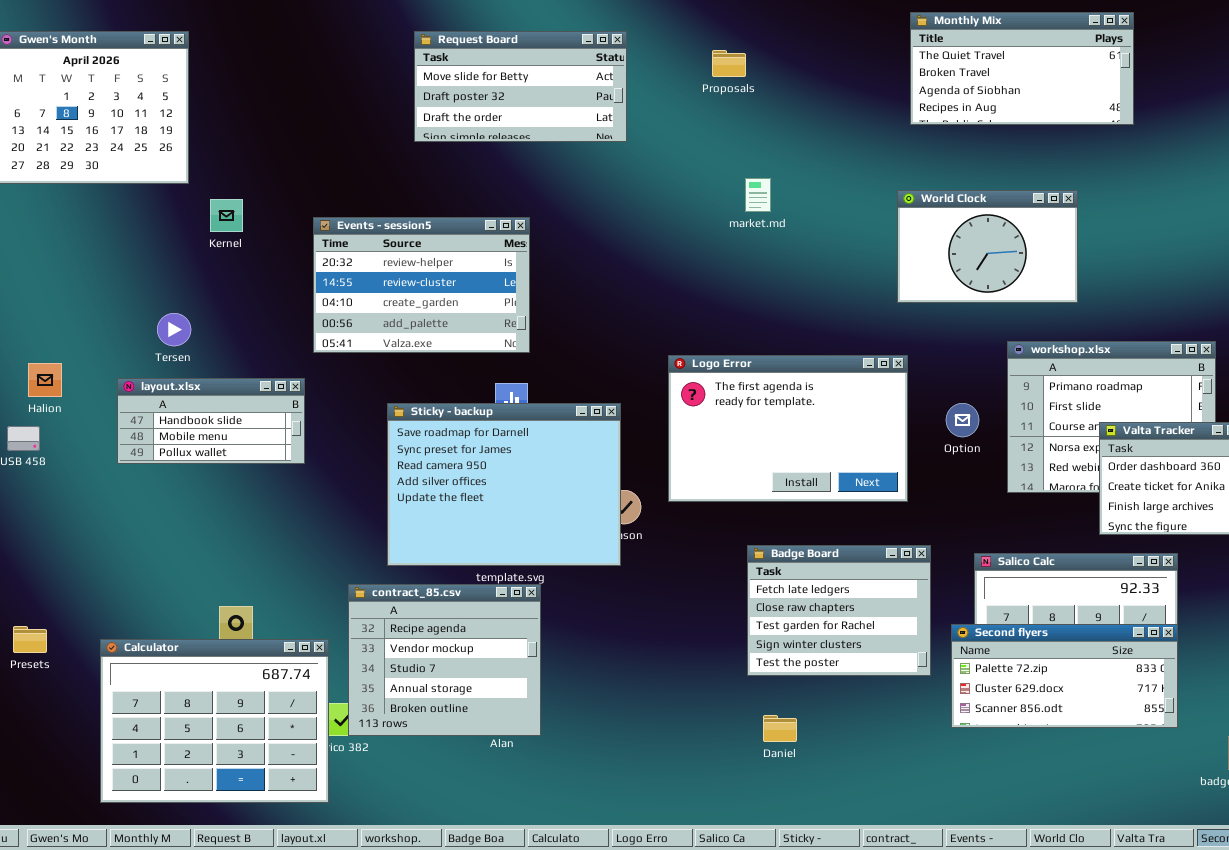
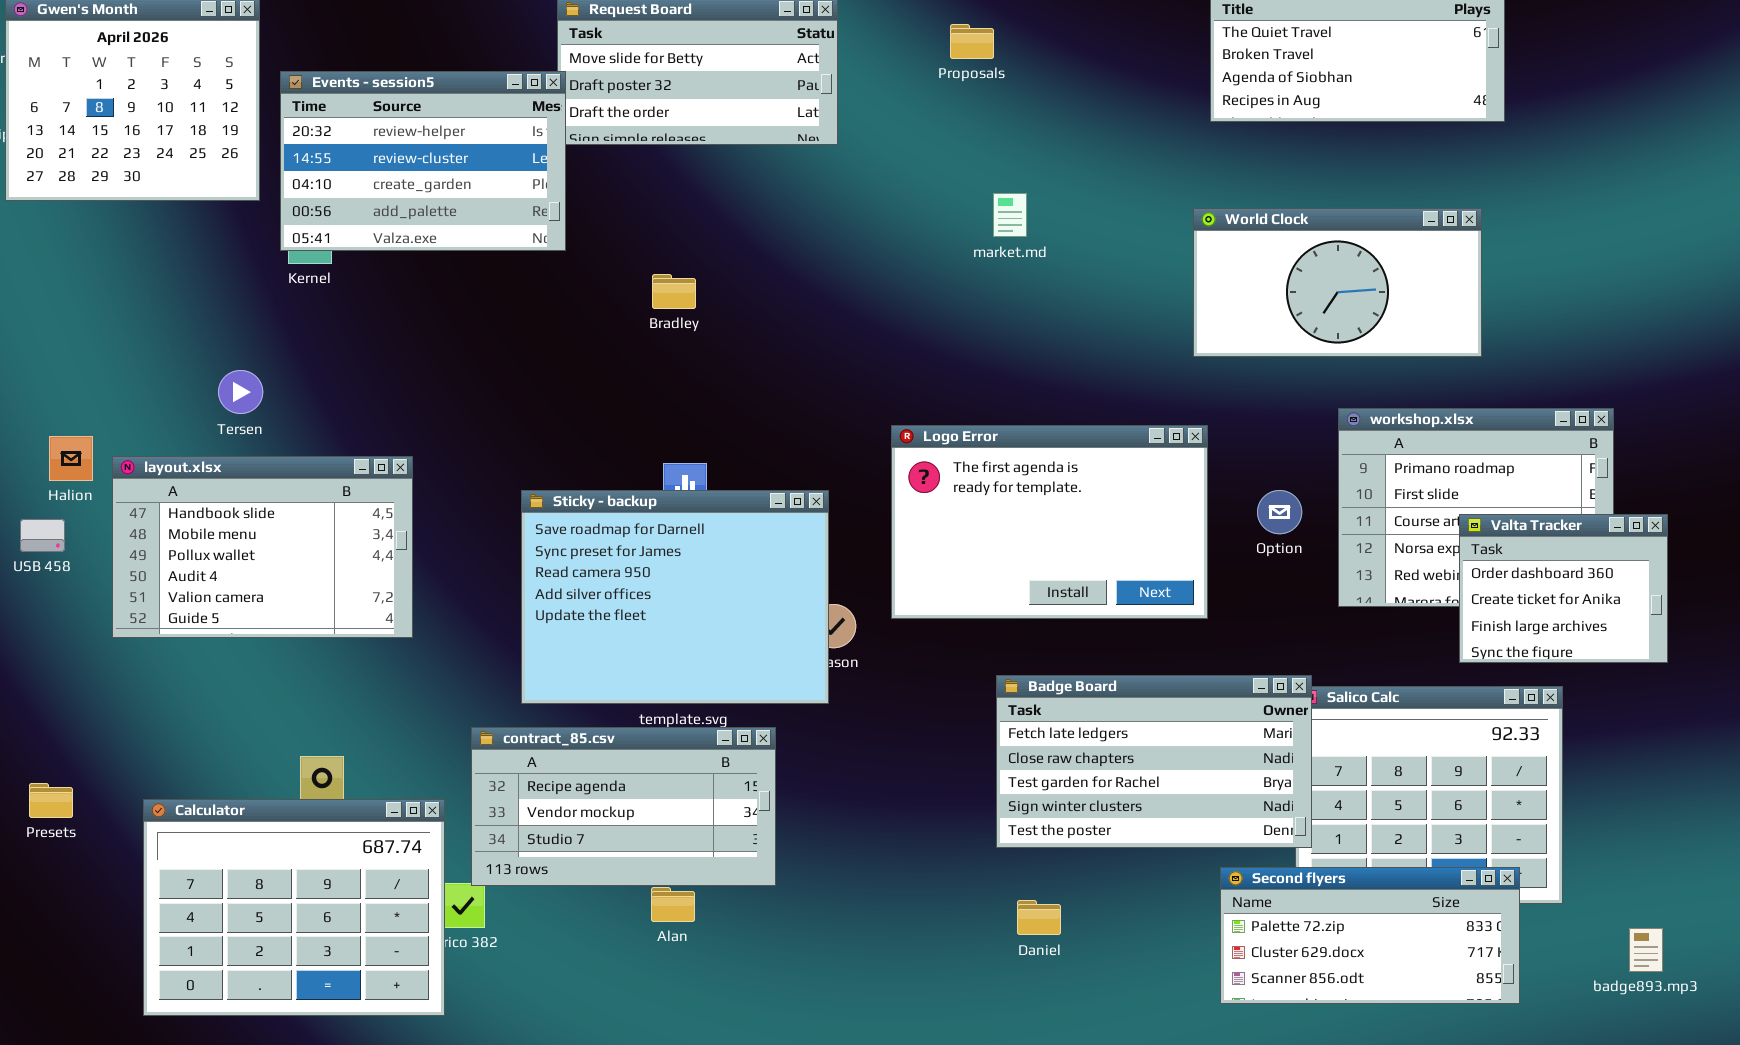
World Clock: [897,190,1078,303] -> [1193,208,1482,357], resized
Events - session5: [313,217,530,353] -> [280,71,566,251], moved
layout.xlsx: [117,378,305,464] -> [112,456,413,638], resized
Badge Board: [747,545,931,676] -> [996,675,1312,848], resized
contract_85.csv: [348,584,541,736] -> [471,727,776,886], resized
Second flyers: [951,624,1178,728] -> [1220,867,1520,1004], moved

